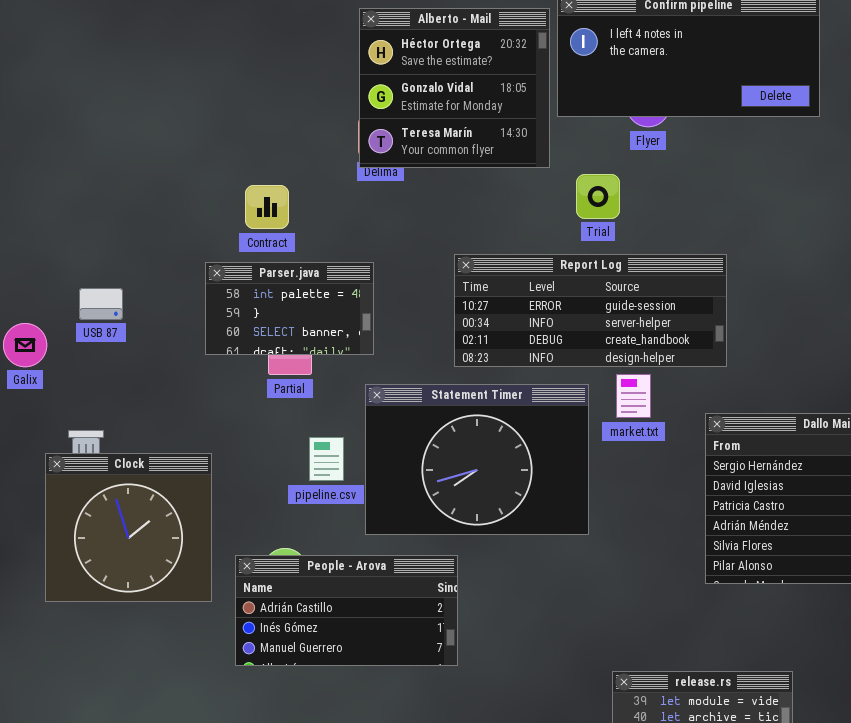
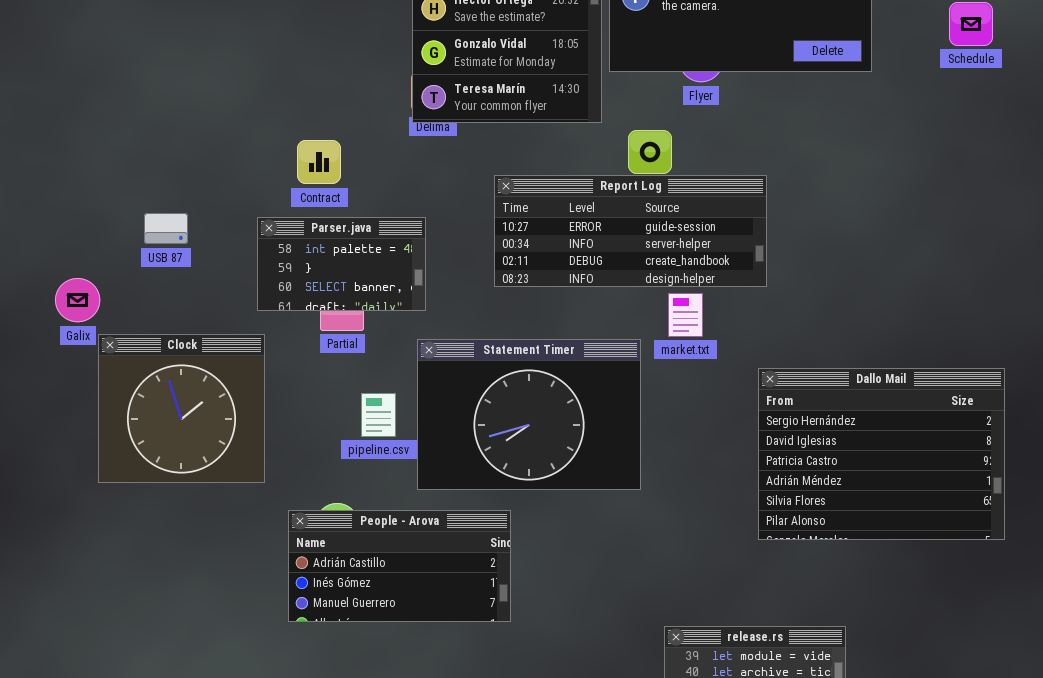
Report Log: [454,254,727,367] -> [494,175,767,287], moved
USB 87: [79,288,123,320] -> [144,213,188,244], moved
market.txt: [616,374,651,418] -> [668,293,703,337], moved
Clock: [45,453,212,602] -> [98,334,265,483], moved

